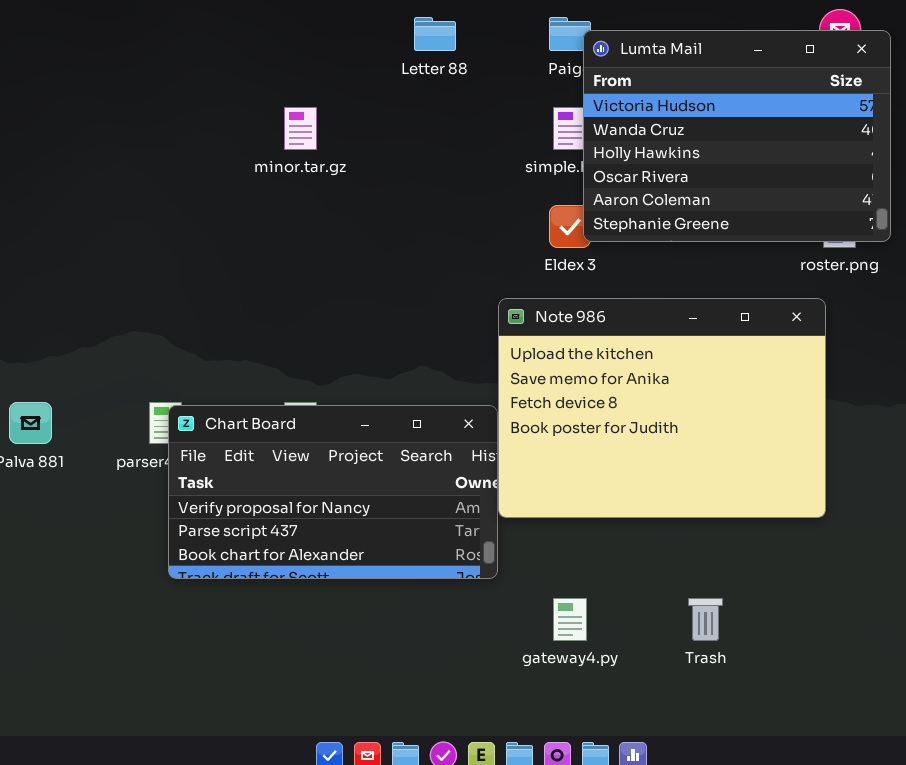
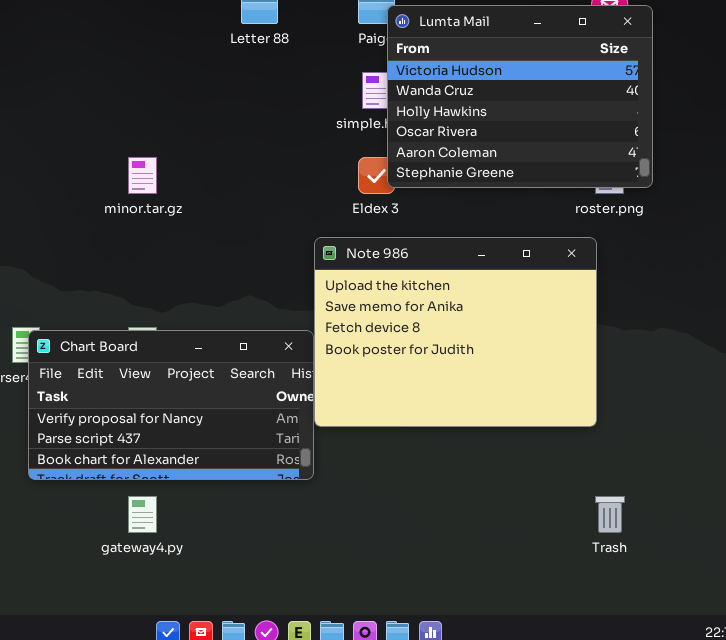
minor.tar.gz: [284,107,317,150] -> [128,157,157,194], moved
gateway4.py: [553,598,587,641] -> [128,496,157,533], moved
Trash: [688,598,723,641] -> [595,496,625,533], moved

